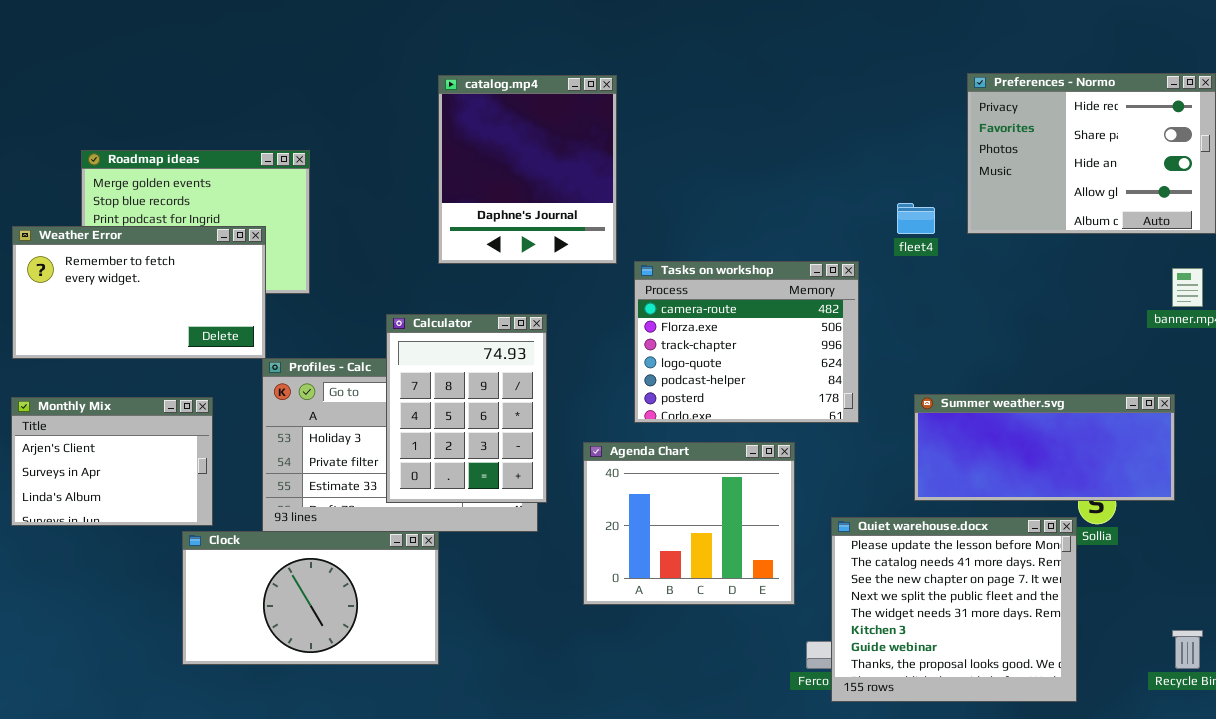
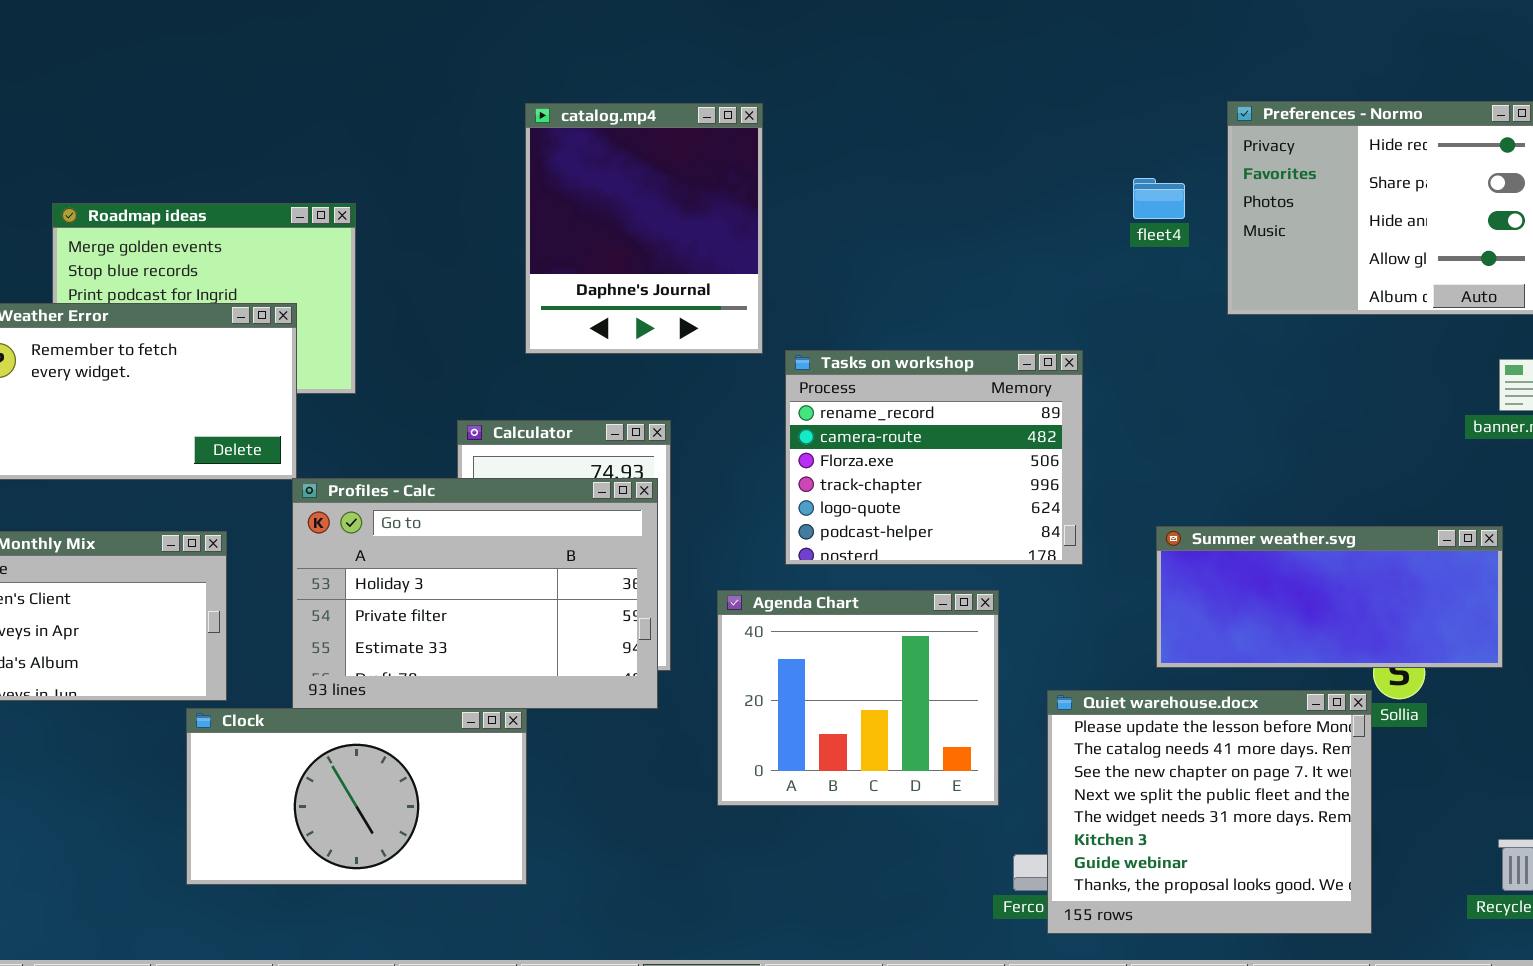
fleet4: [897,203,935,234] -> [1133,178,1185,219], moved
Tasks on workshop: [634,261,859,423] -> [785,350,1083,565], scrolled up 1 row
Profiles - Calc: [262,358,538,532] -> [292,478,658,709], raised

